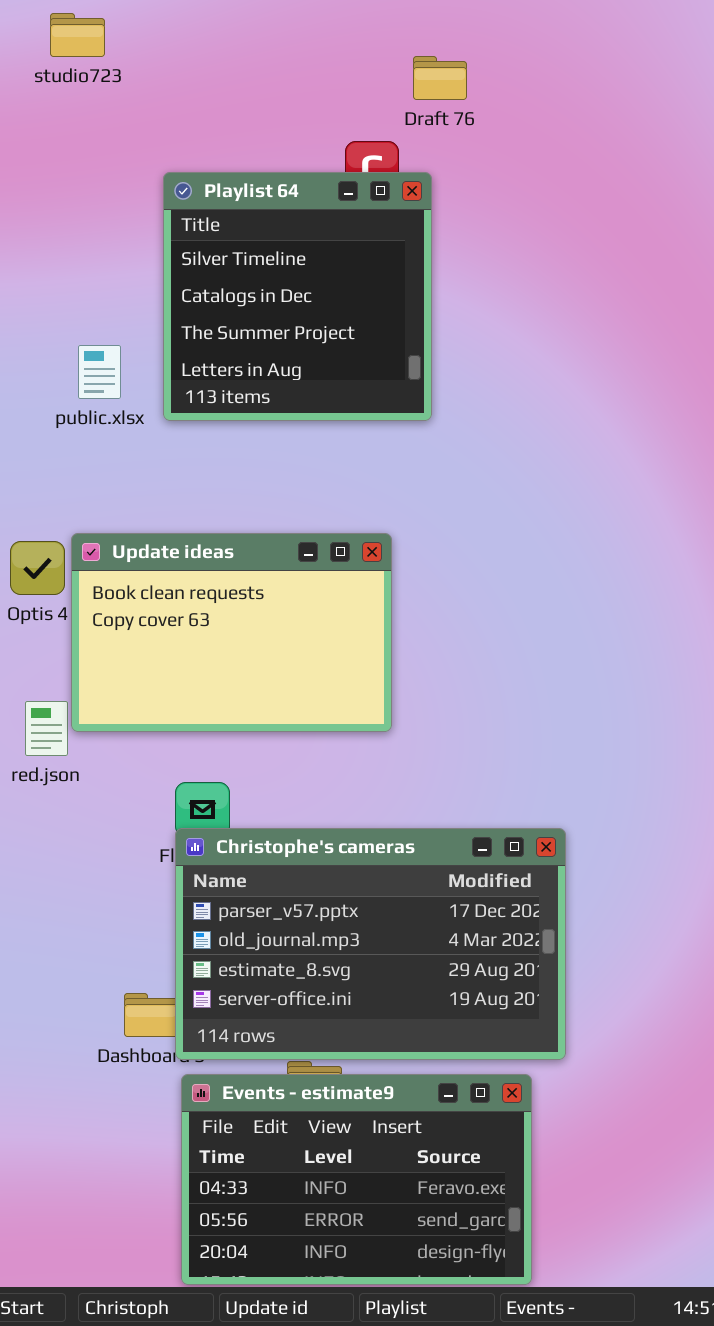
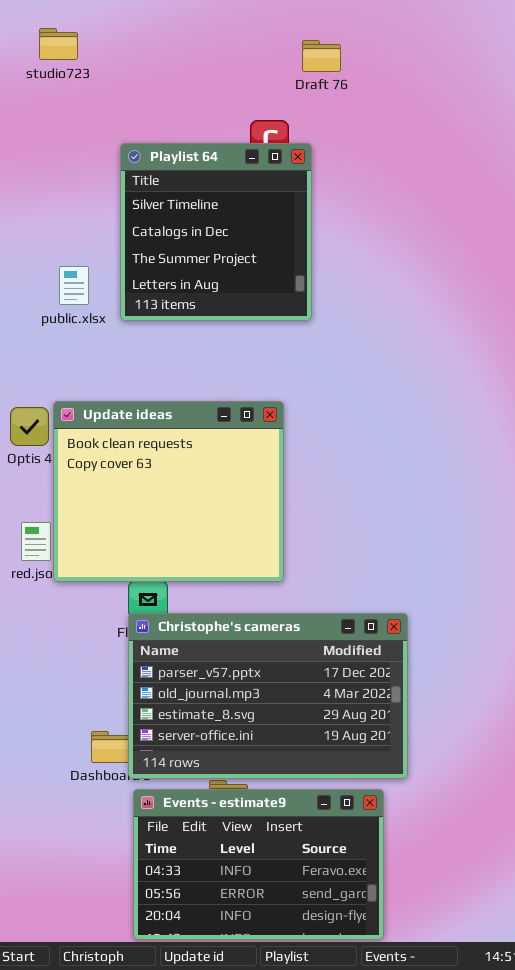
Draft 76: [413,56,467,100] -> [302,40,341,72], moved
Update ideas: [71,533,392,732] -> [53,401,284,582], resized

